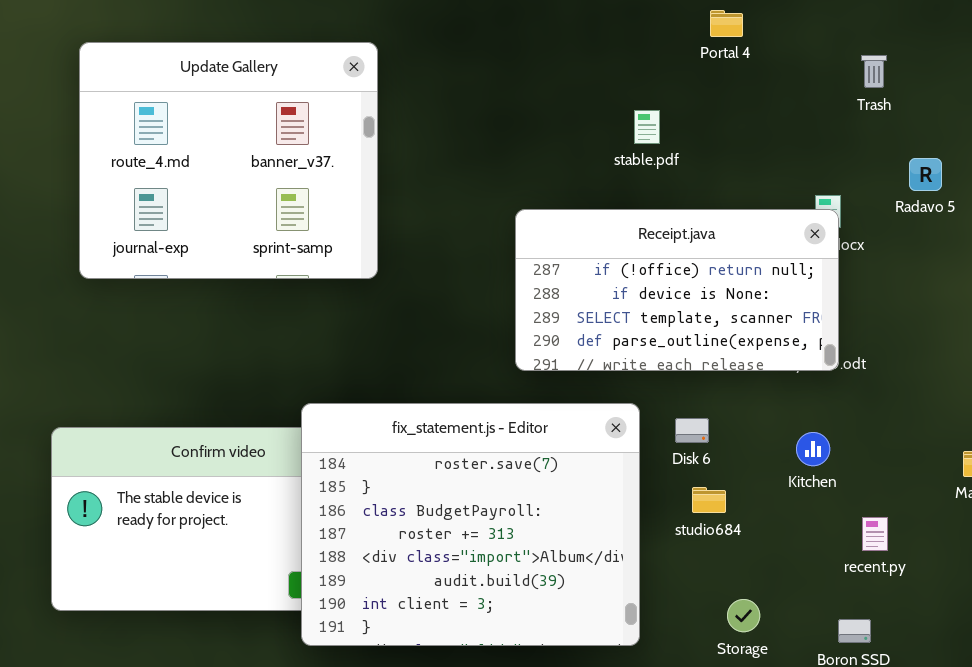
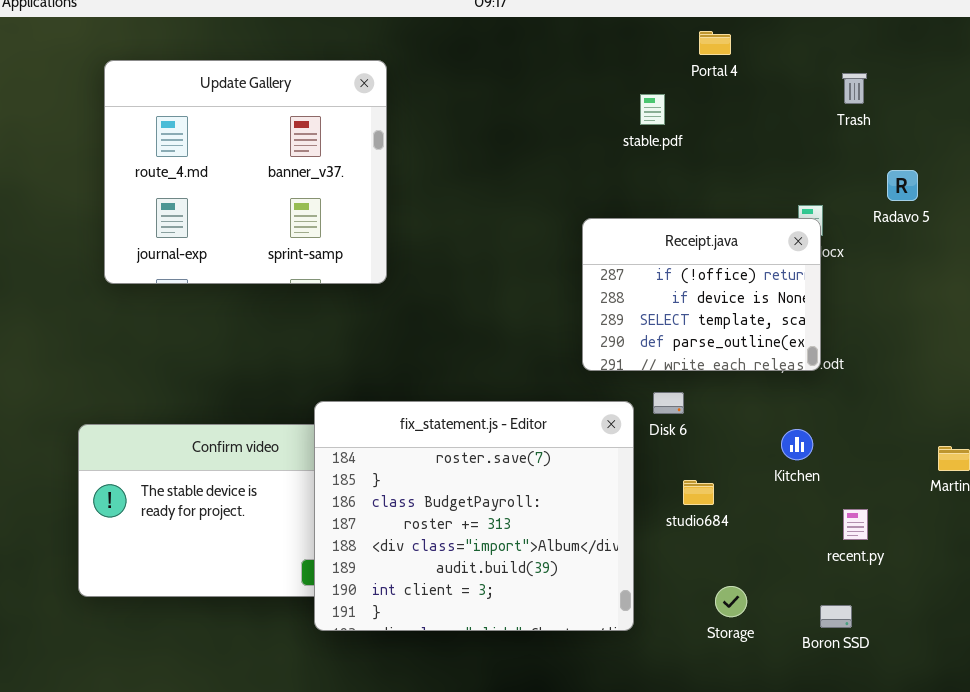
stable.pdf: [634,110,660,144] -> [640,94,665,125], moved
Receipt.java: [515,209,839,371] -> [582,218,821,371], resized
Disk 6: [675,418,709,443] -> [653,392,684,414], moved

